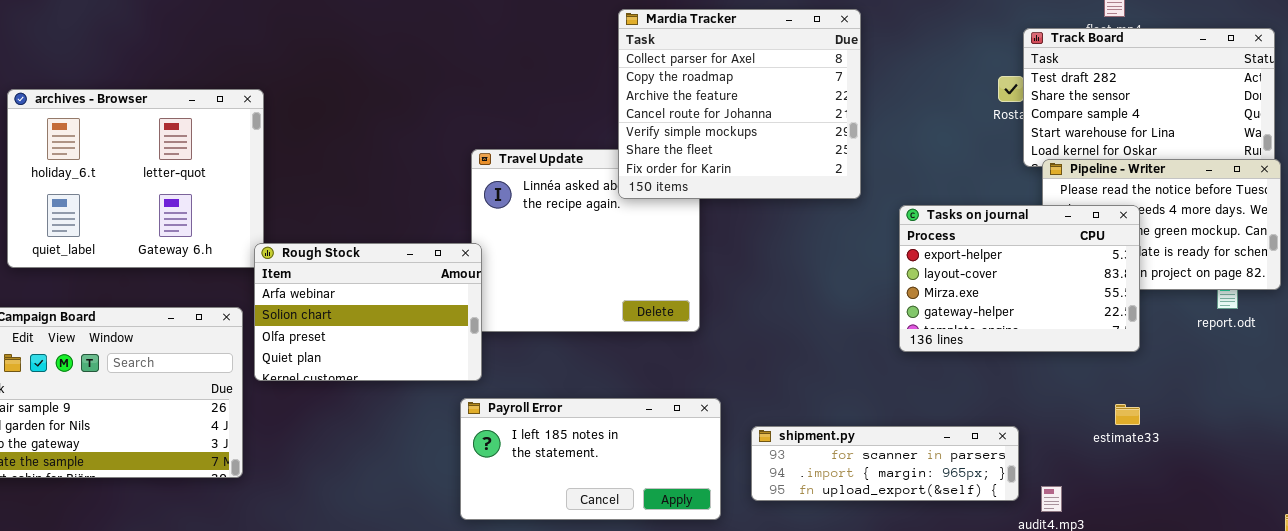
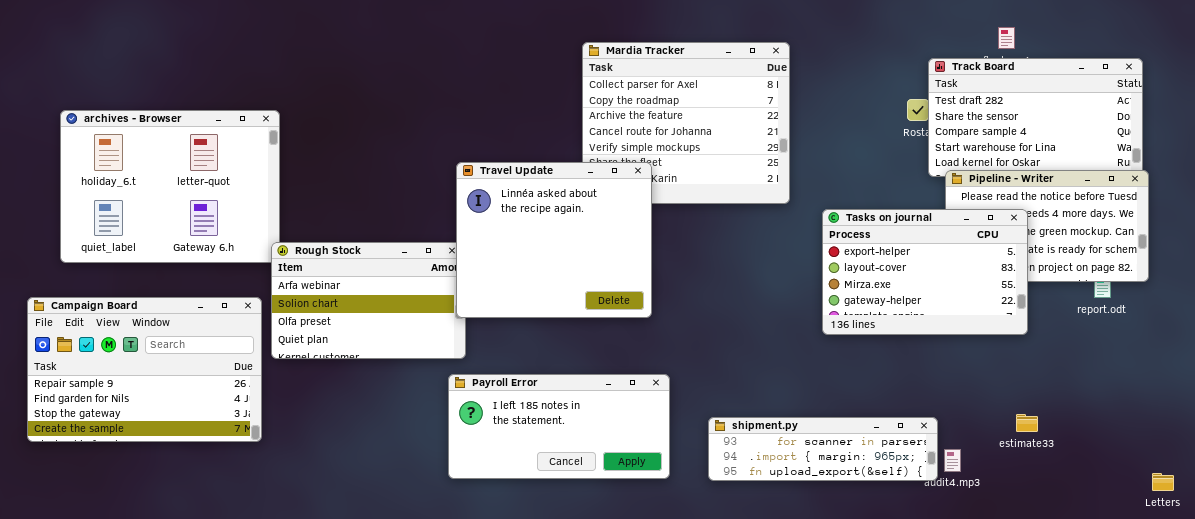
Travel Update: [471,149,700,332] -> [456,162,652,318], raised
estimate33: [1115,404,1140,425] -> [1016,414,1038,432], moved
shipment.py: [751,426,1019,501] -> [708,417,938,481], moved

